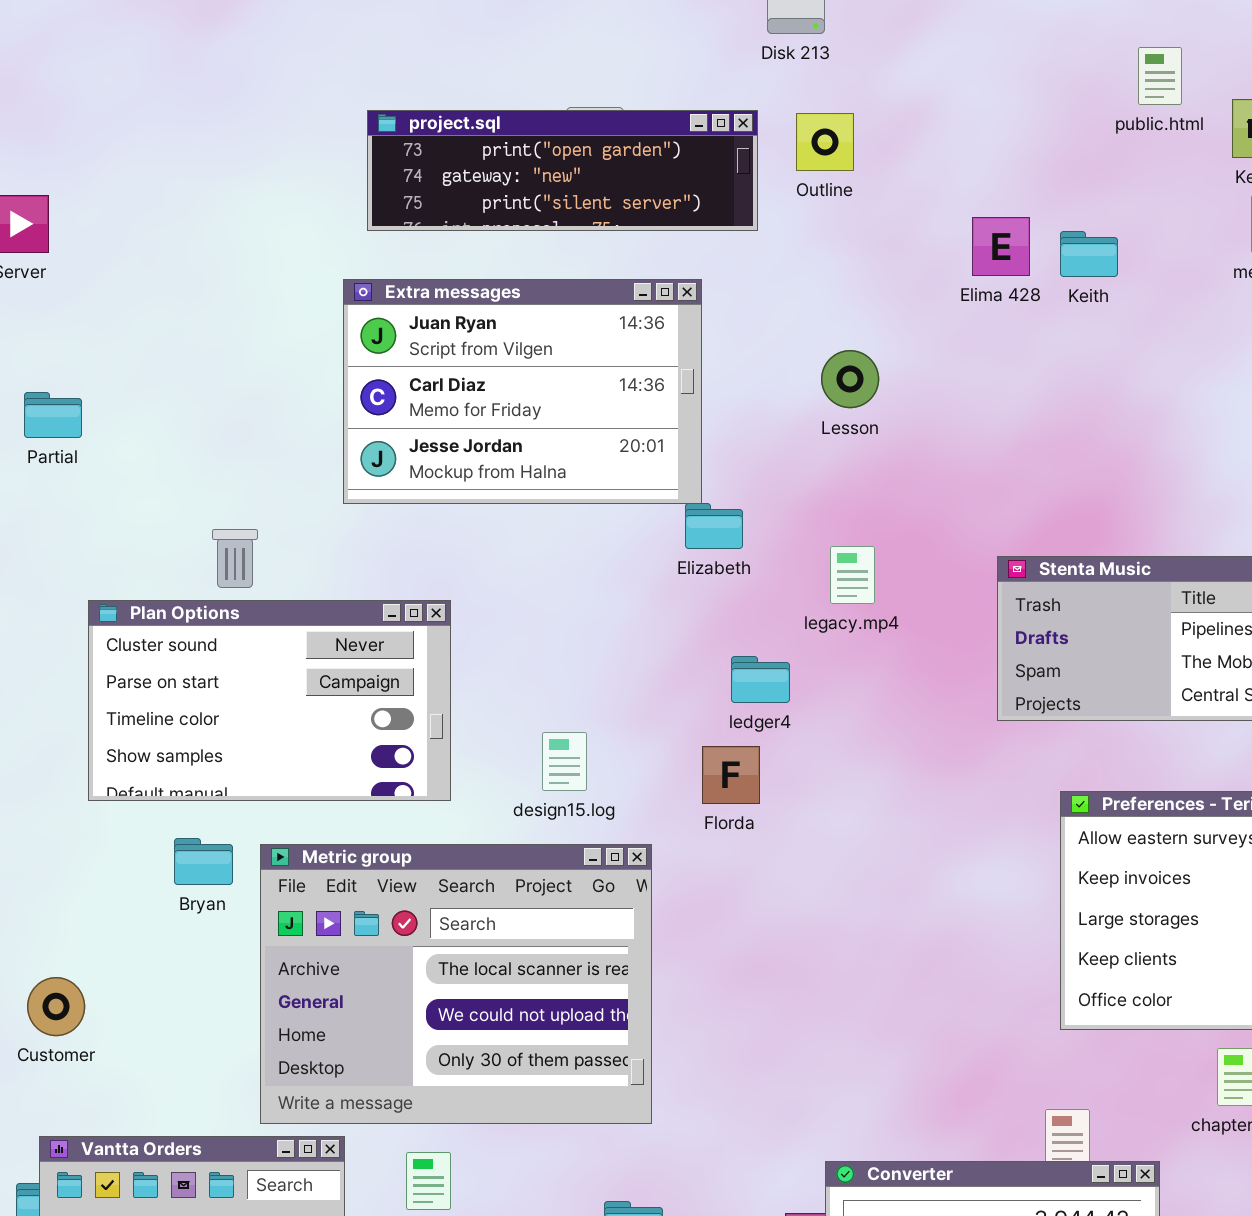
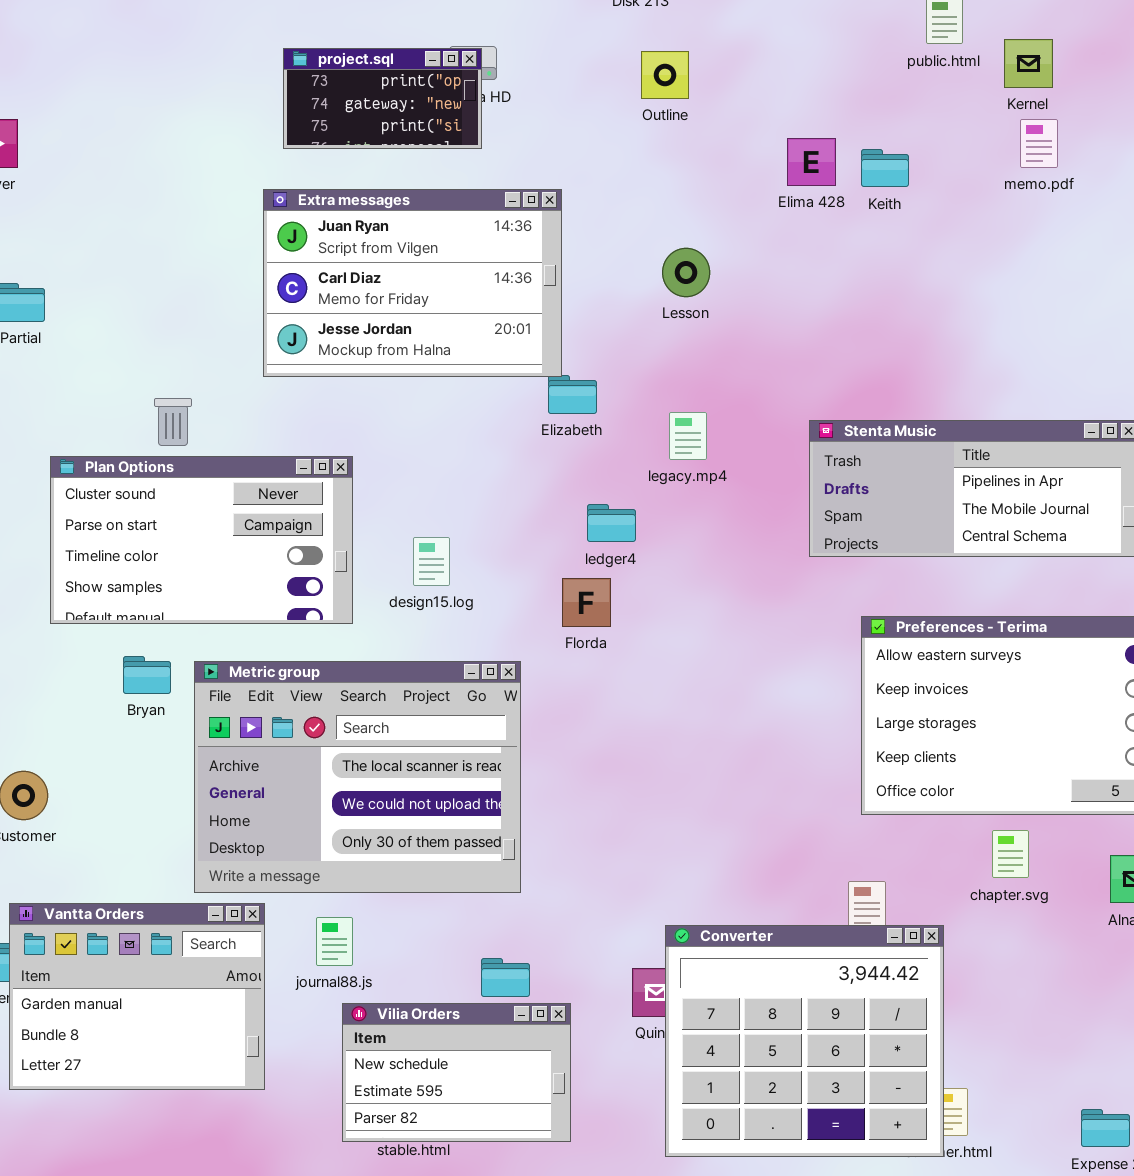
project.sql: [367,110,758,231] -> [283,48,482,149], resized
design15.log: [542,732,587,791] -> [413,537,450,586], moved

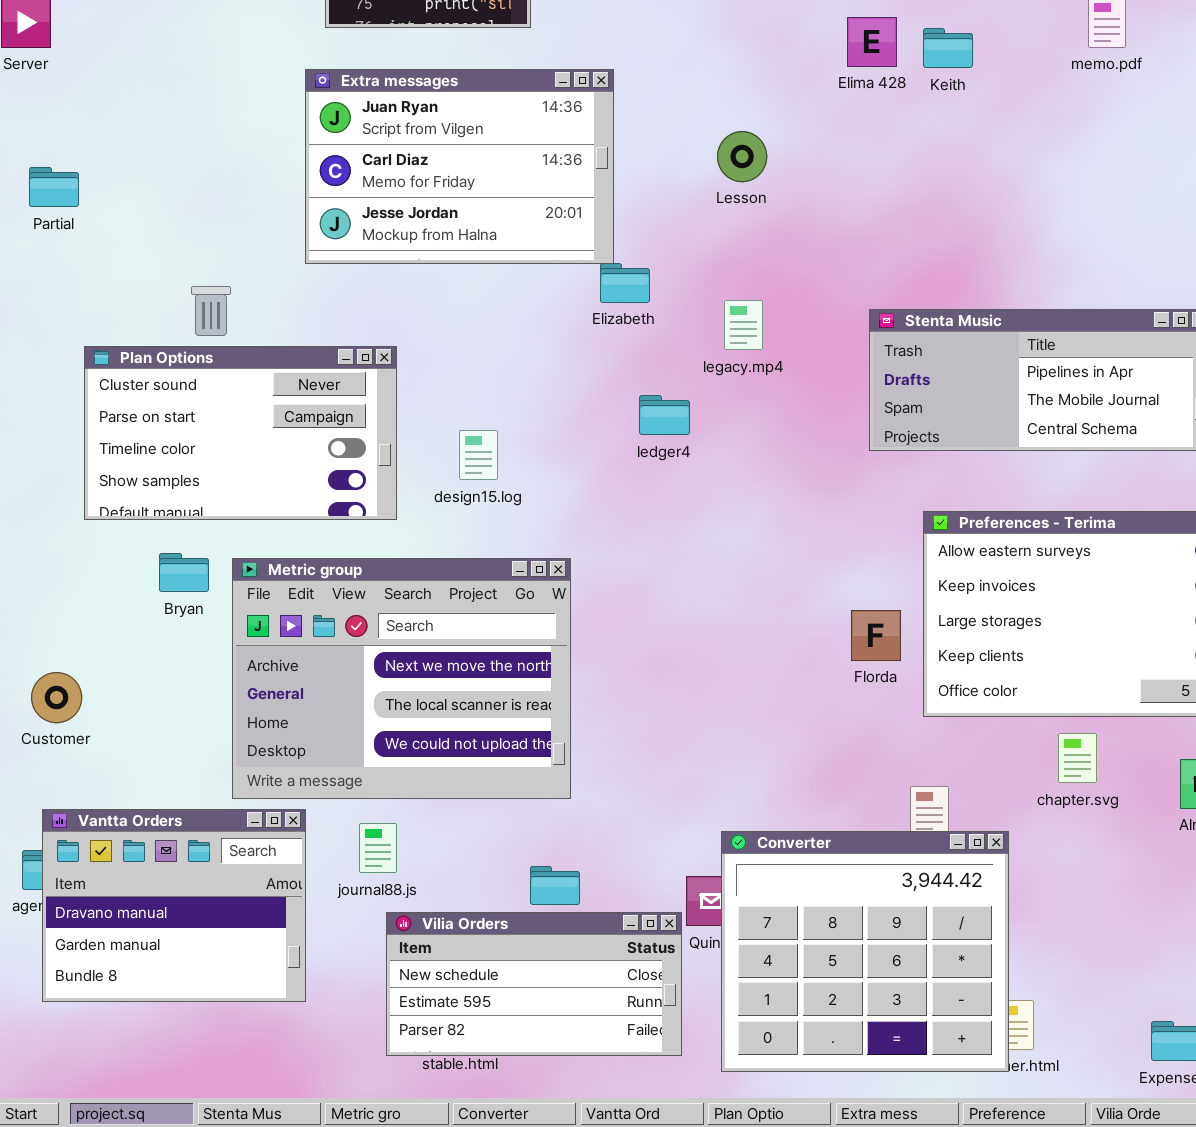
Florda: [562,578,611,627] -> [851,610,901,661], moved
Metric group: [194,661,521,893] -> [232,558,571,799], scrolled up 1 row
Vantta Orders: [9,903,265,1090] -> [42,809,306,1002], scrolled up 1 row
Vilia Orders: [342,1003,571,1142] -> [386,912,682,1056], resized

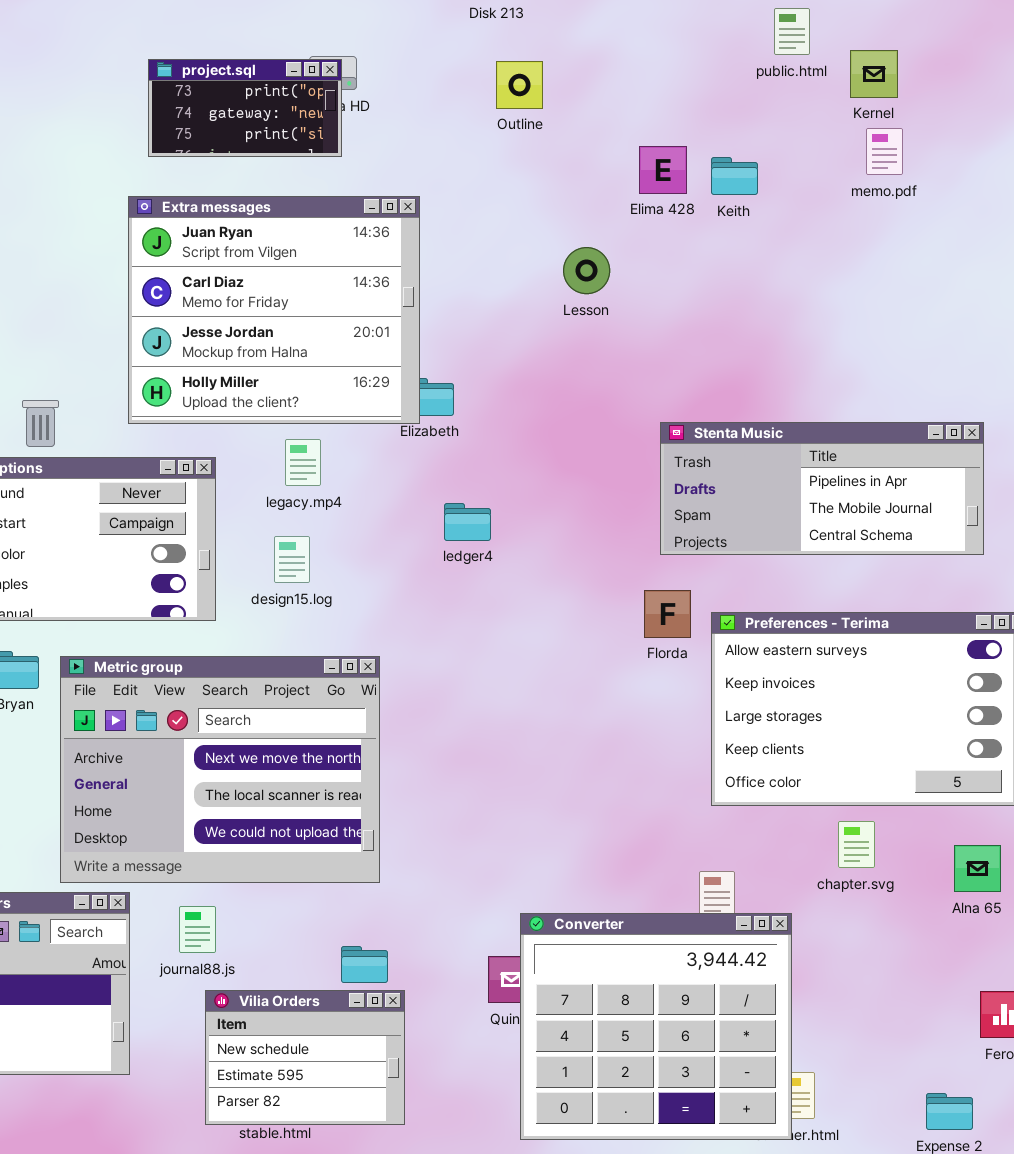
Extra messages: [305,69,614,264] -> [128,196,420,424], resized
Lesson: [717,131,767,182] -> [563,247,610,294], moved
legacy.mp4: [724,300,763,350] -> [285,439,321,486], moved
Florda: [851,610,901,661] -> [644,590,691,638], moved
Vilia Orders: [386,912,682,1056] -> [205,990,405,1125], resized

